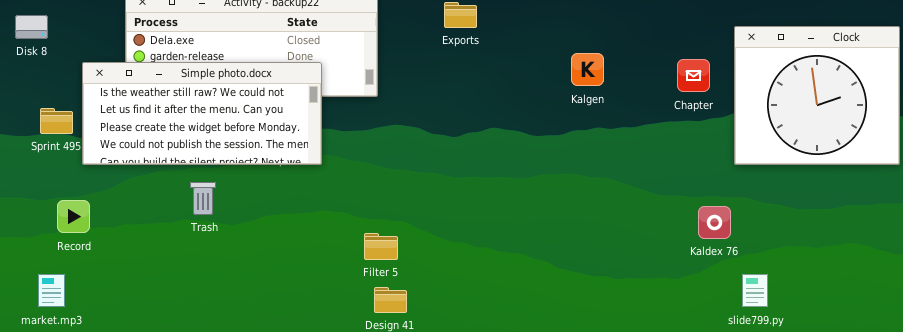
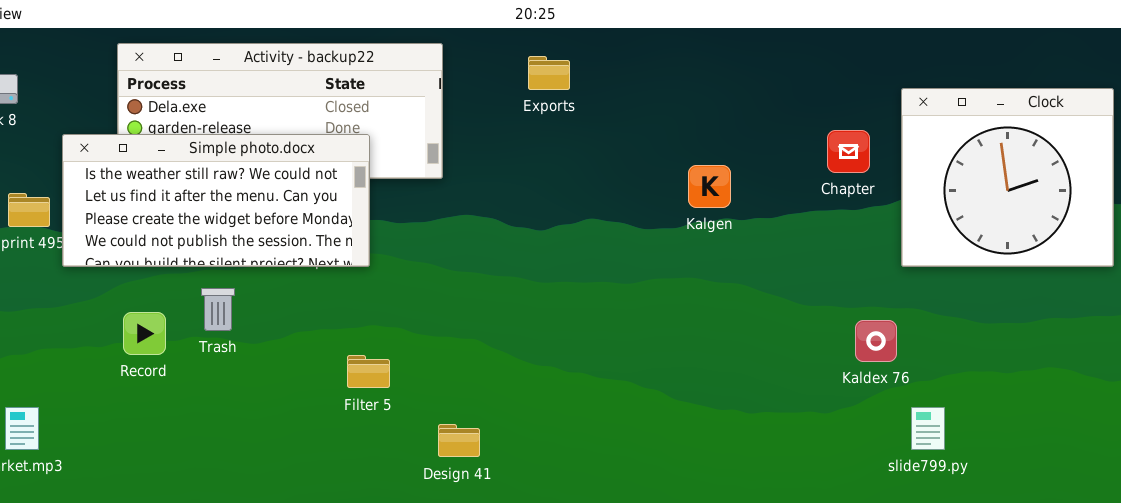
Kalgen: [571,53,604,86] -> [688,165,731,208], moved
Record: [57,200,90,233] -> [123,312,166,355], moved
Filter 5: [364,233,398,260] -> [347,355,390,388], moved

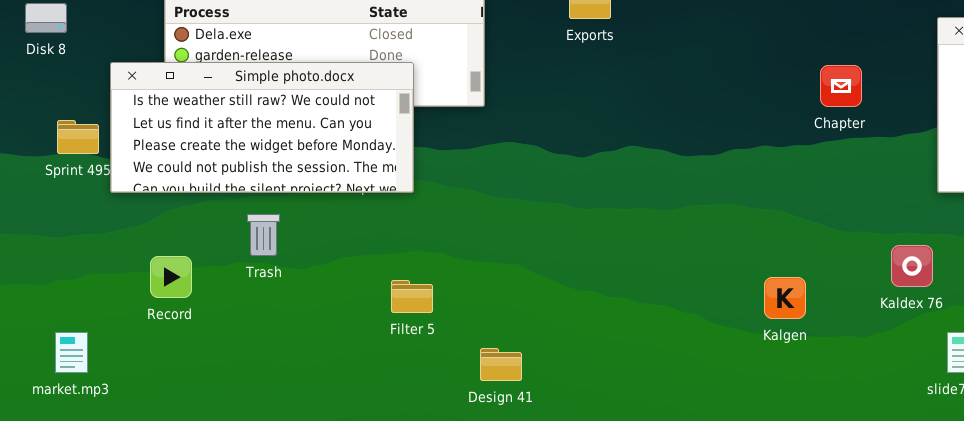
Chapter: [827,130,870,173] -> [820,65,862,107], moved
Kalgen: [688,165,731,208] -> [764,277,806,319], moved
Record: [123,312,166,355] -> [150,256,192,298], moved

